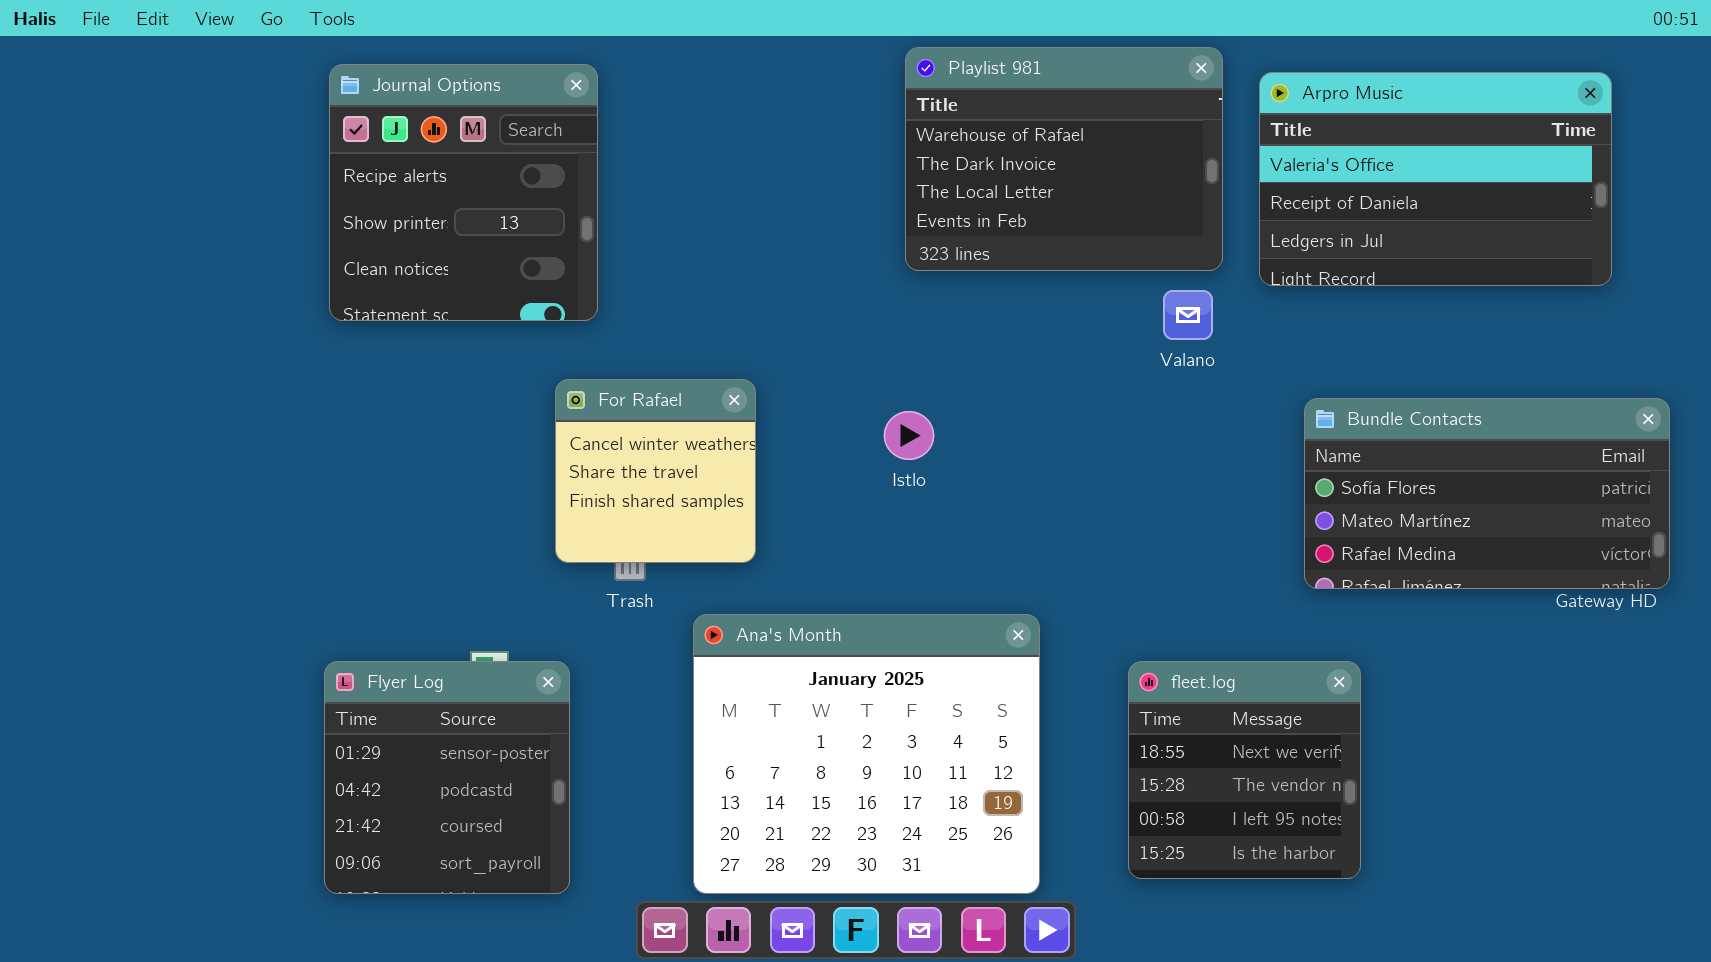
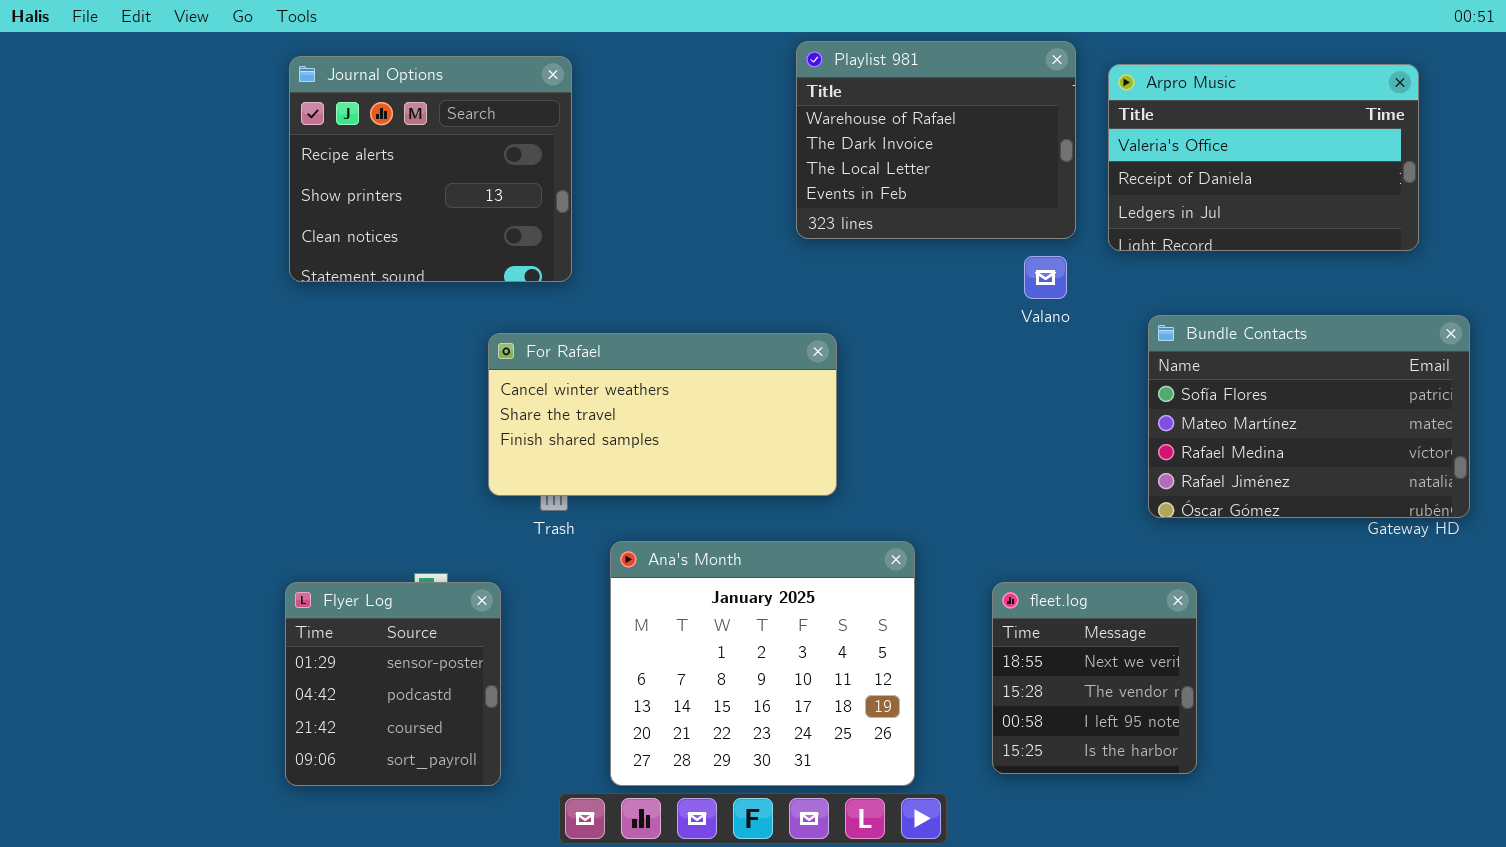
Journal Options: [329,64,598,321] -> [289,56,572,282], resized
For Rafael: [555,379,756,563] -> [488,333,837,496], resized
Bundle Contacts: [1304,398,1670,589] -> [1148,315,1470,518], resized

